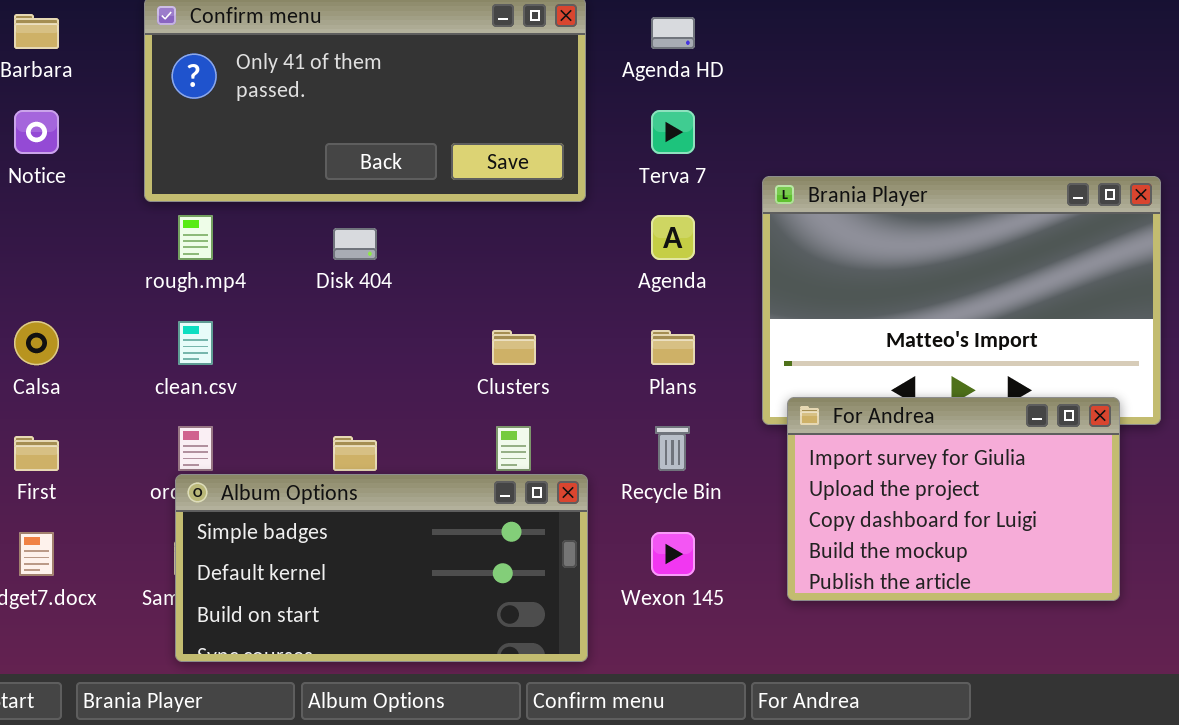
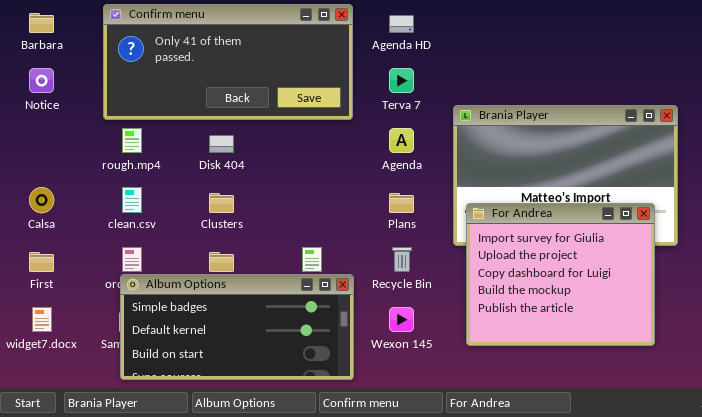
Clusters: [492,330,536,365] -> [209,193,234,213], moved
For Andrea: [787,397,1120,601] -> [466,203,655,346], resized

